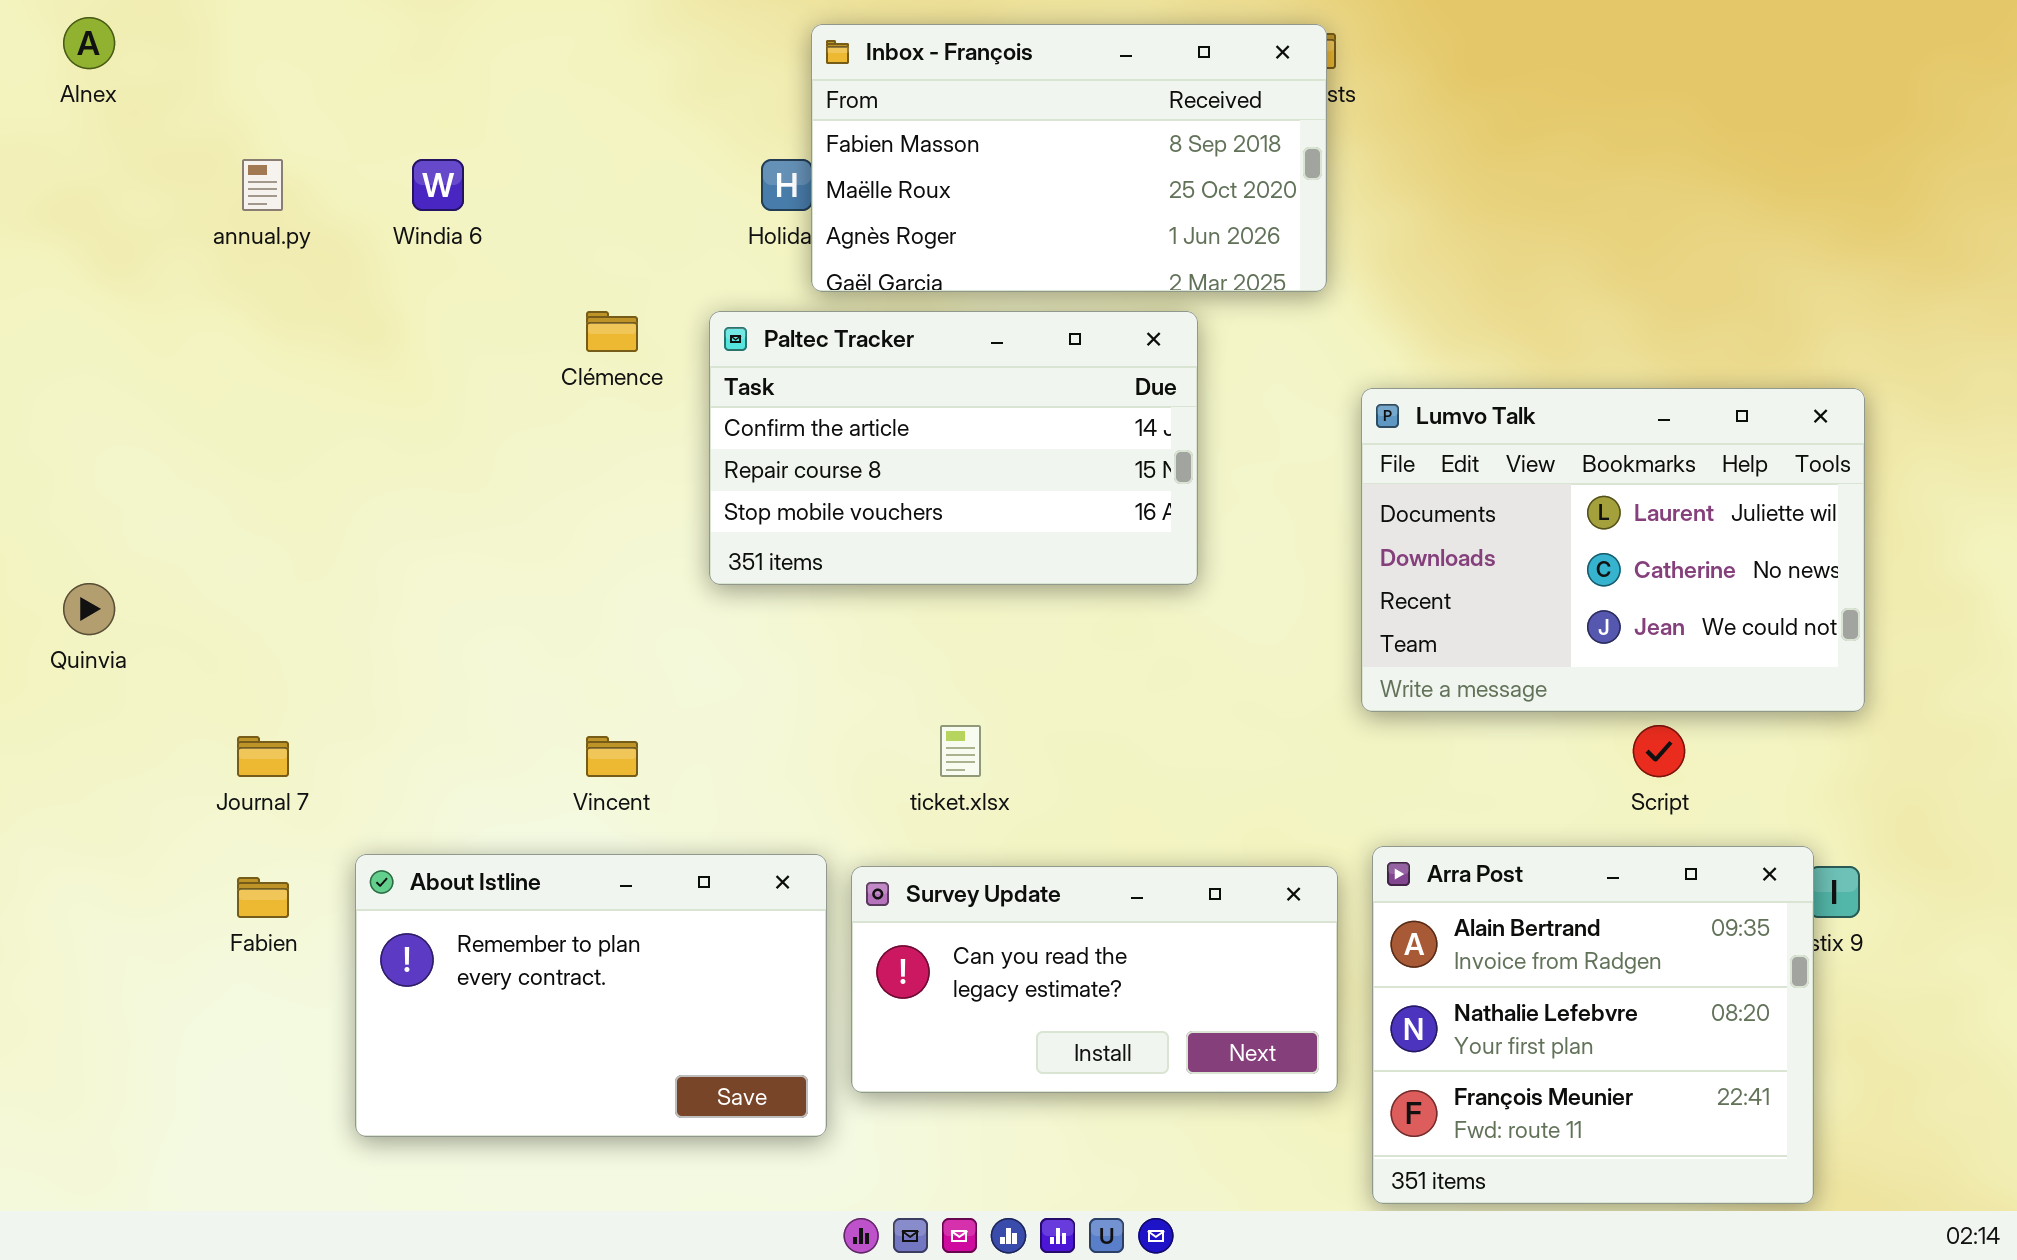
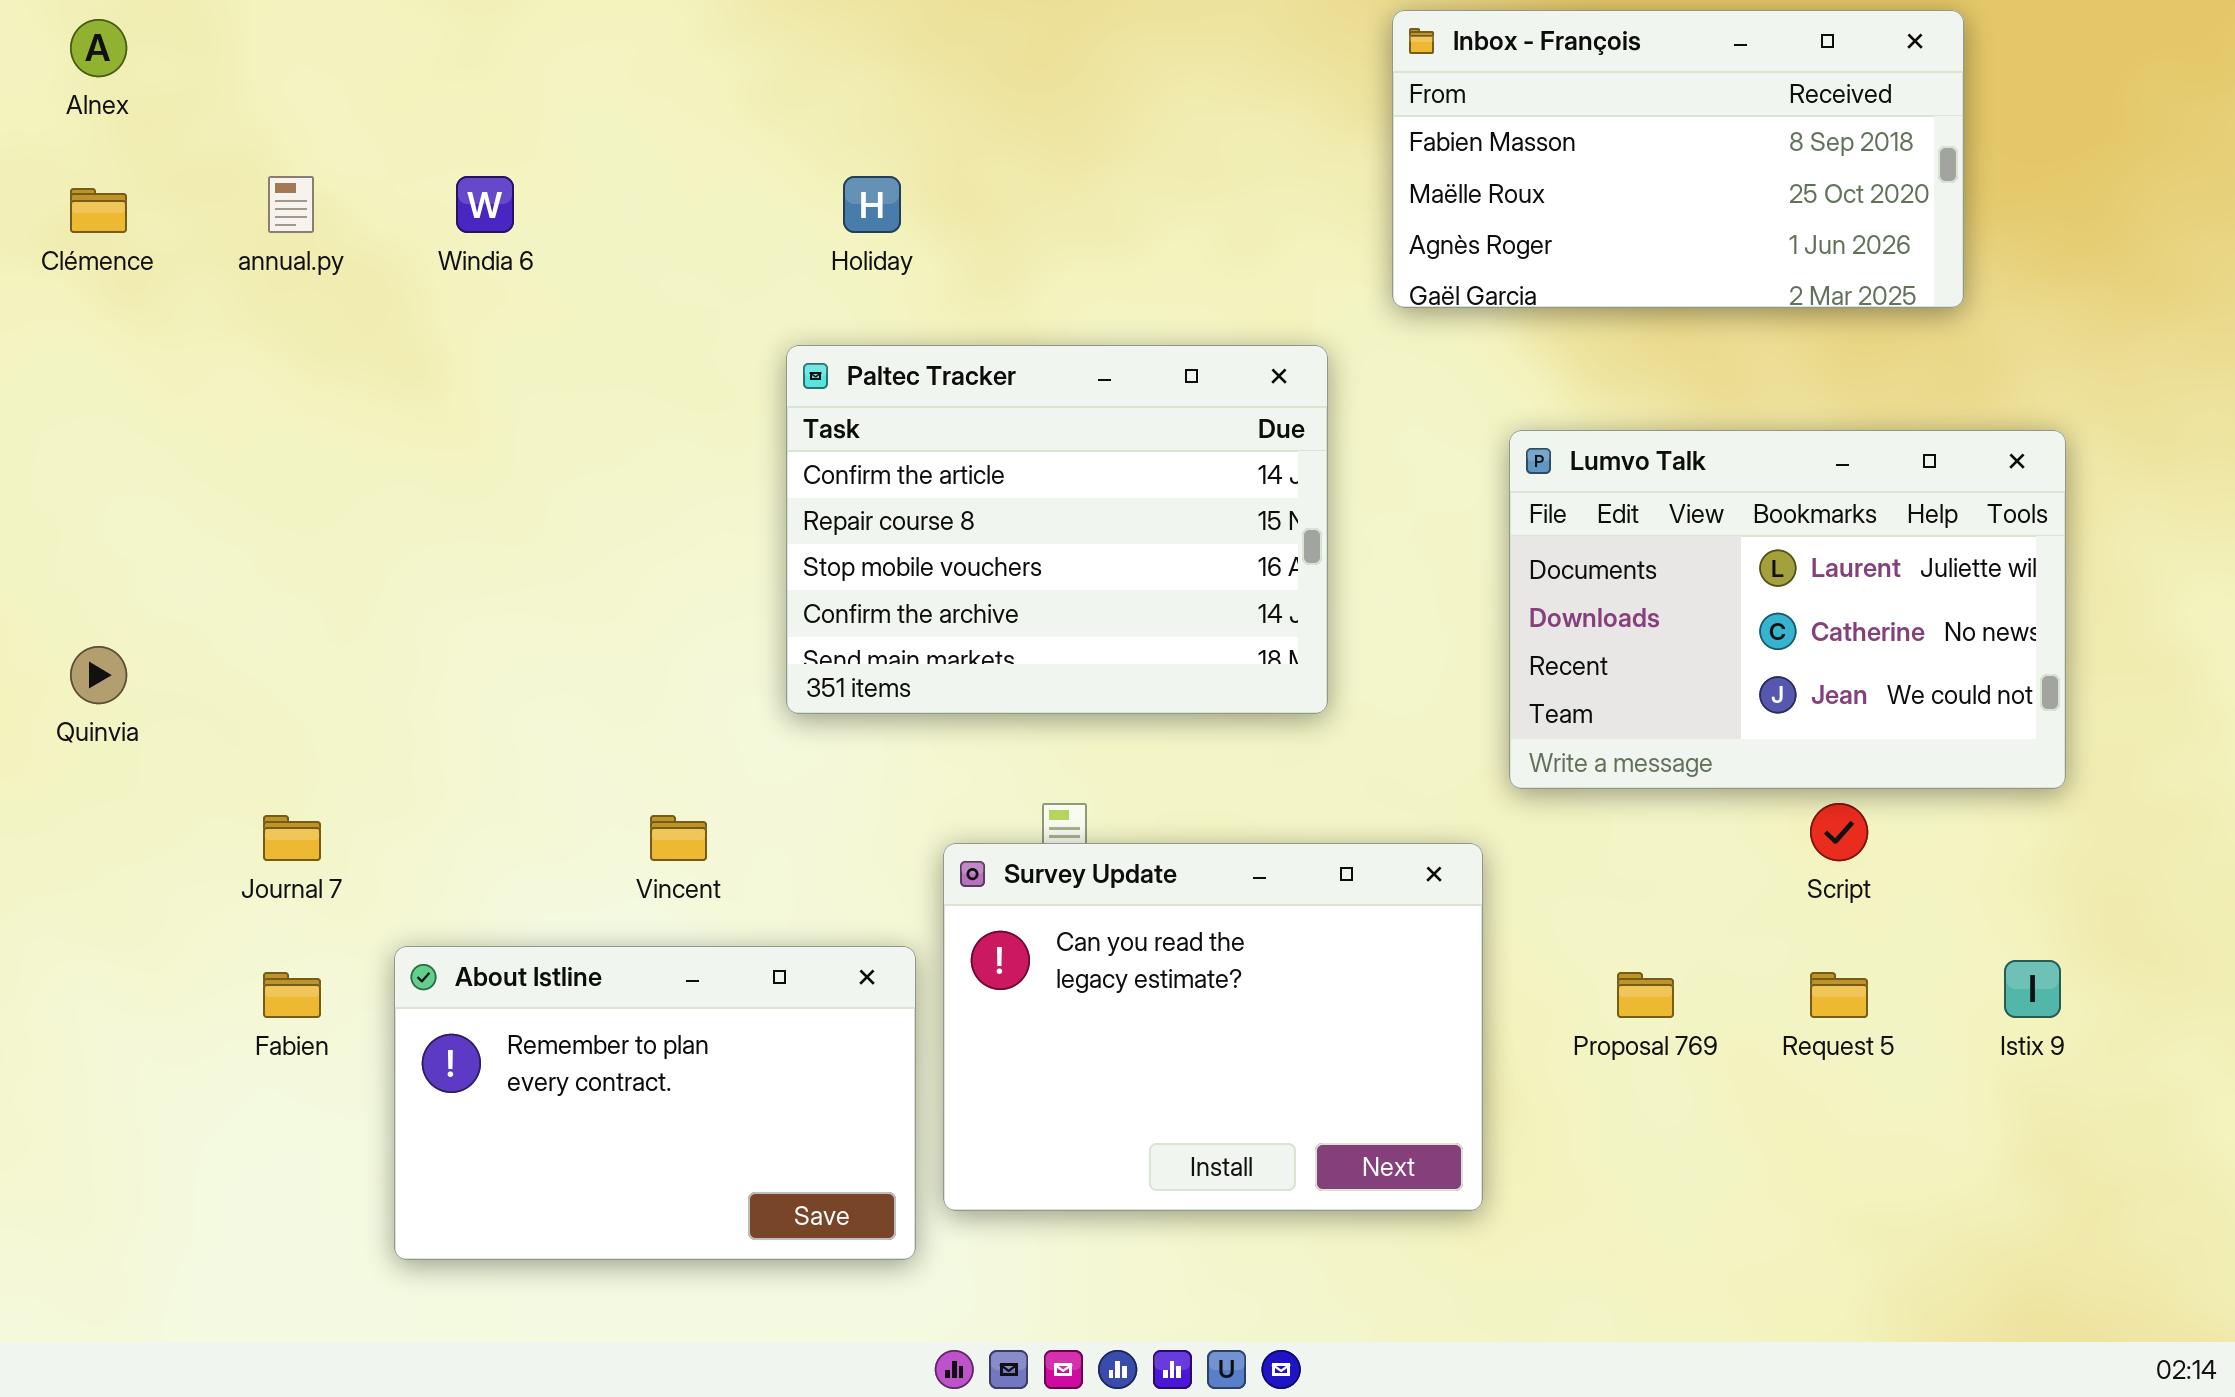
Inbox - François: [811,24,1327,292] -> [1392,10,1964,308], moved
Clémence: [586,311,638,352] -> [70,188,127,233], moved
Paltec Tracker: [709,311,1198,585] -> [786,345,1328,714], resized
Arra Post: [1372,846,1814,1204] -> none, closed
Survey Update: [851,866,1338,1093] -> [943,843,1483,1211], resized

